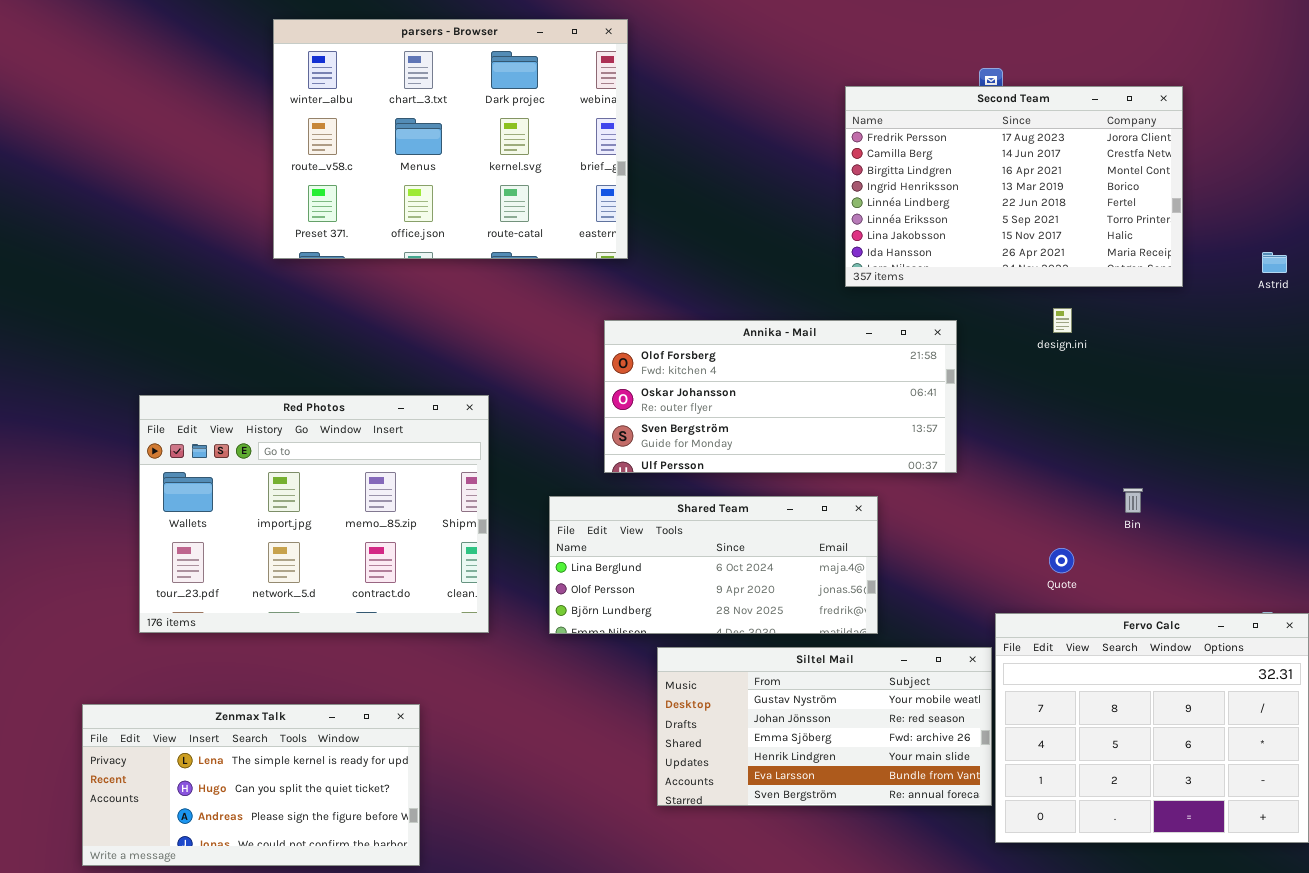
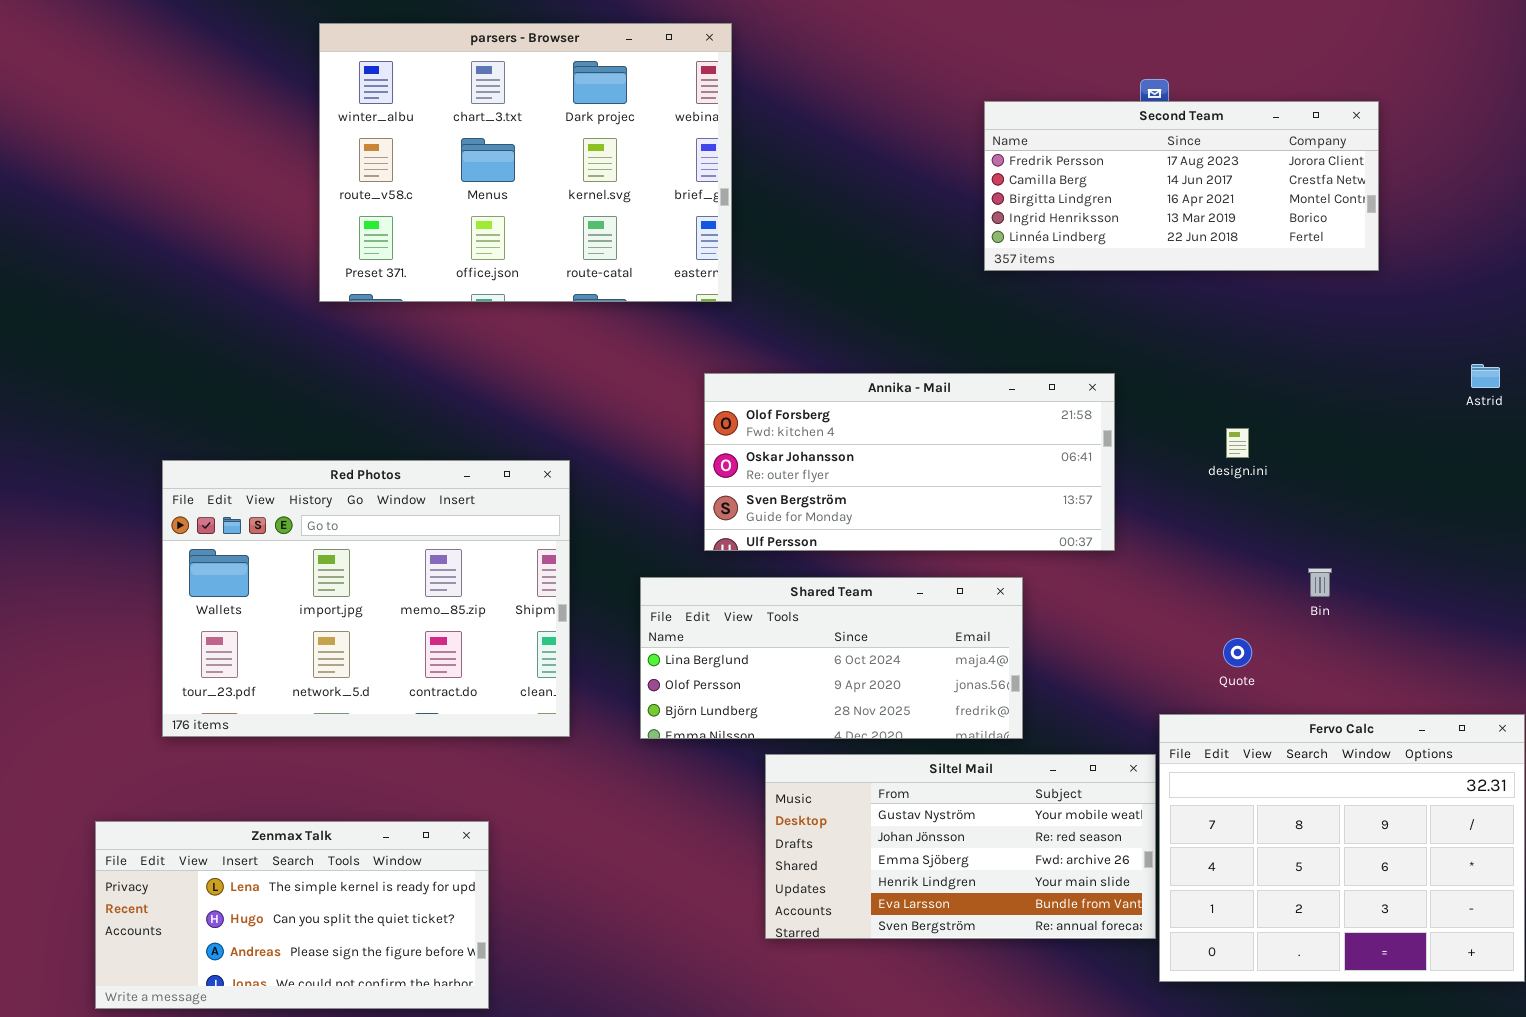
Second Team: [845,86,1183,287] -> [984,101,1379,271], resized
Astrid: [1262,252,1287,273] -> [1471,364,1500,388], moved
design.ini: [1053,308,1072,333] -> [1226,428,1249,458], moved

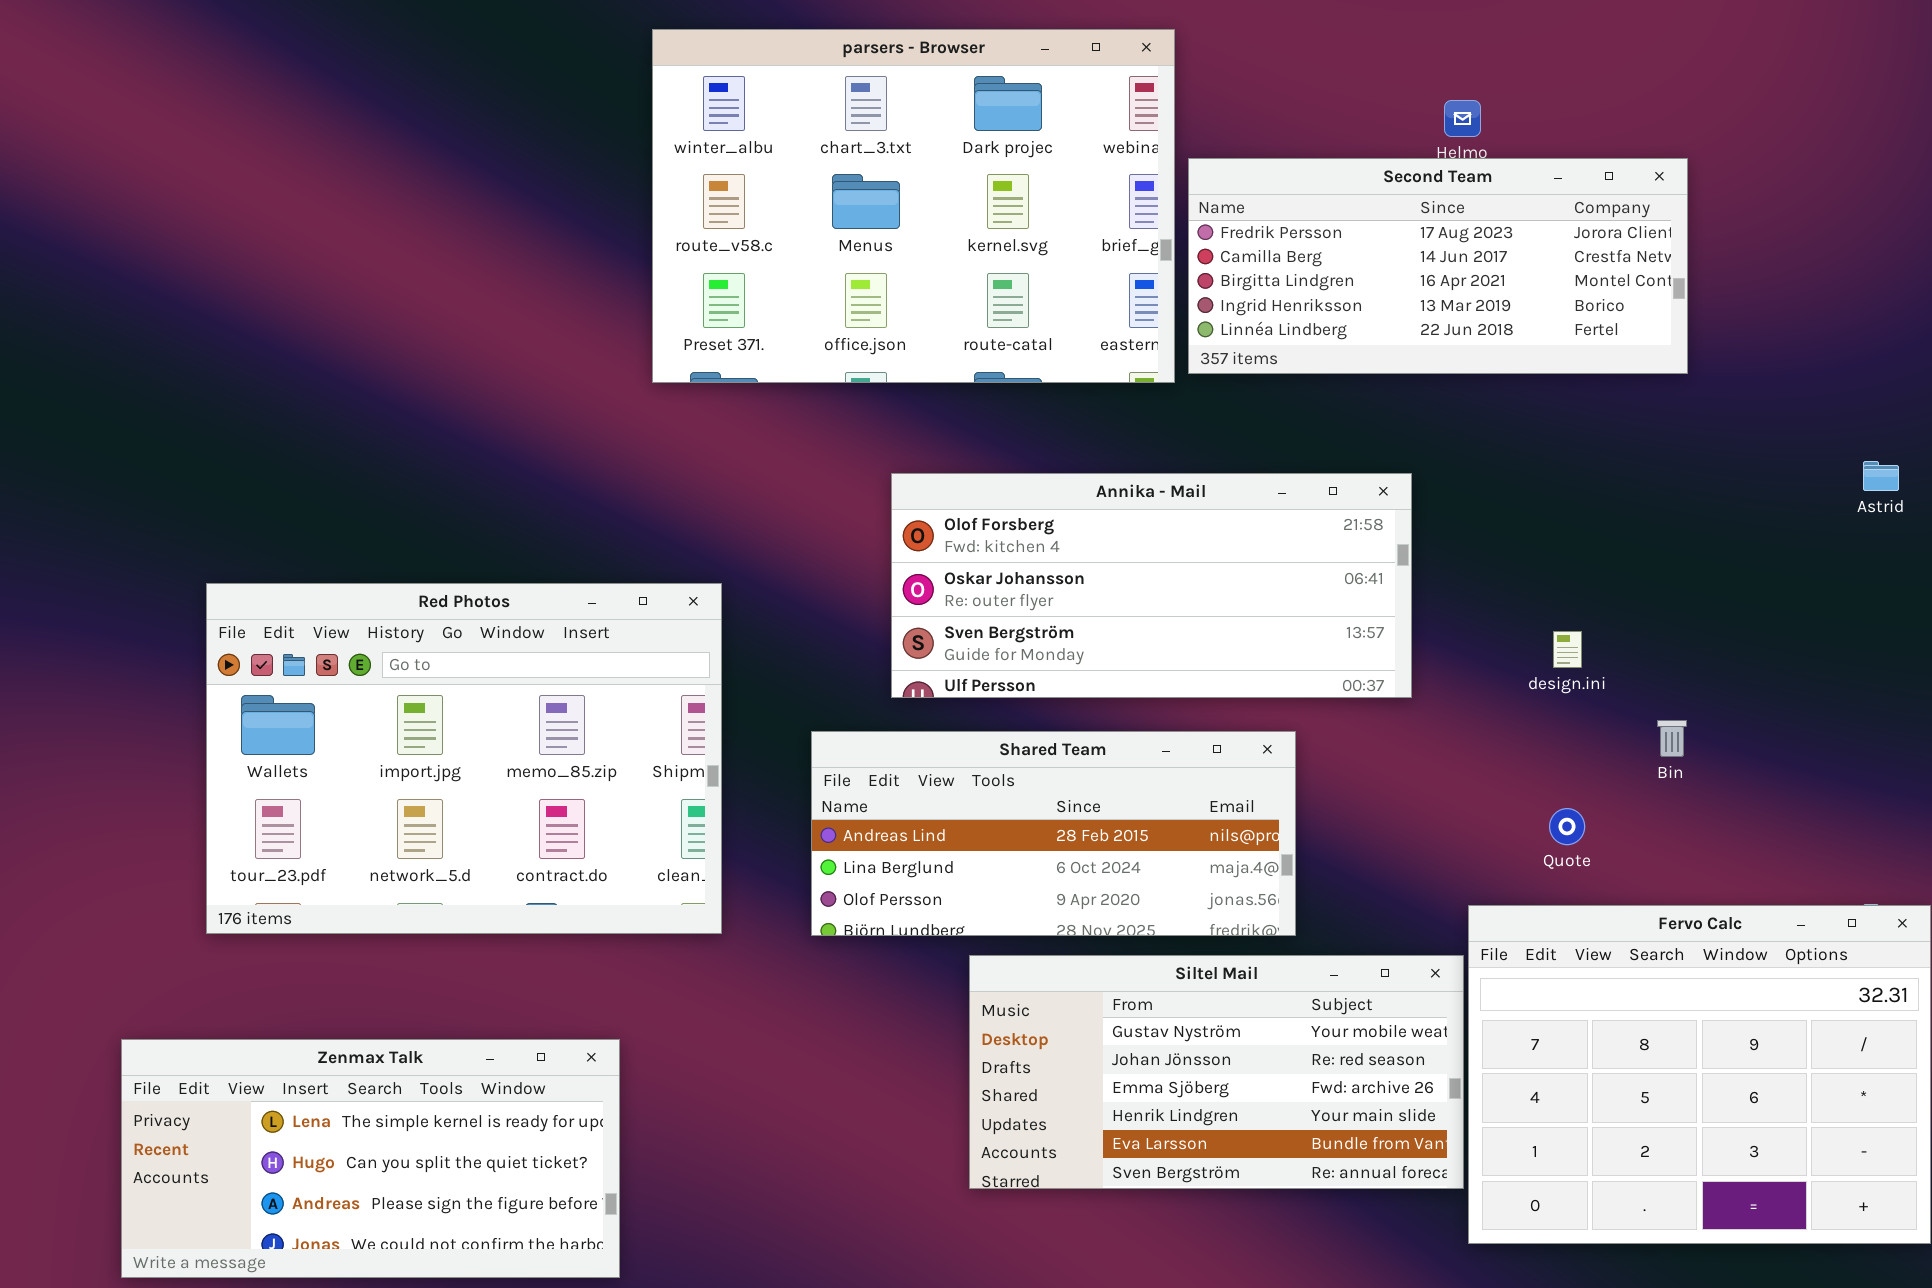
parsers - Browser: [319,23,732,302] -> [652,29,1175,383], moved
Second Team: [984,101,1379,271] -> [1188,158,1688,374], moved
design.ini: [1226,428,1249,458] -> [1553,631,1582,668], moved
Shared Team: [640,577,1023,739] -> [811,731,1296,936], scrolled up 1 row

